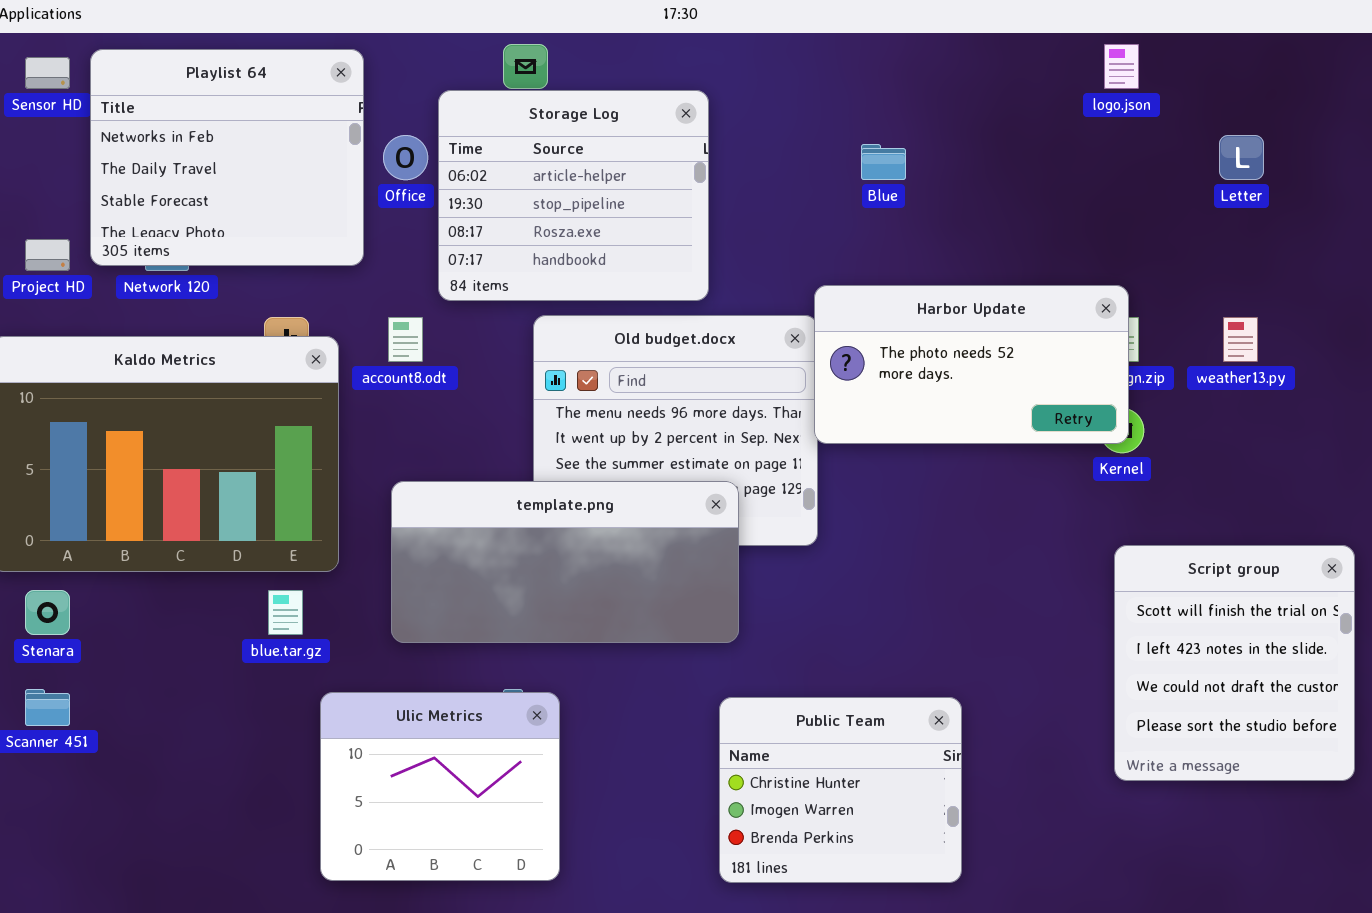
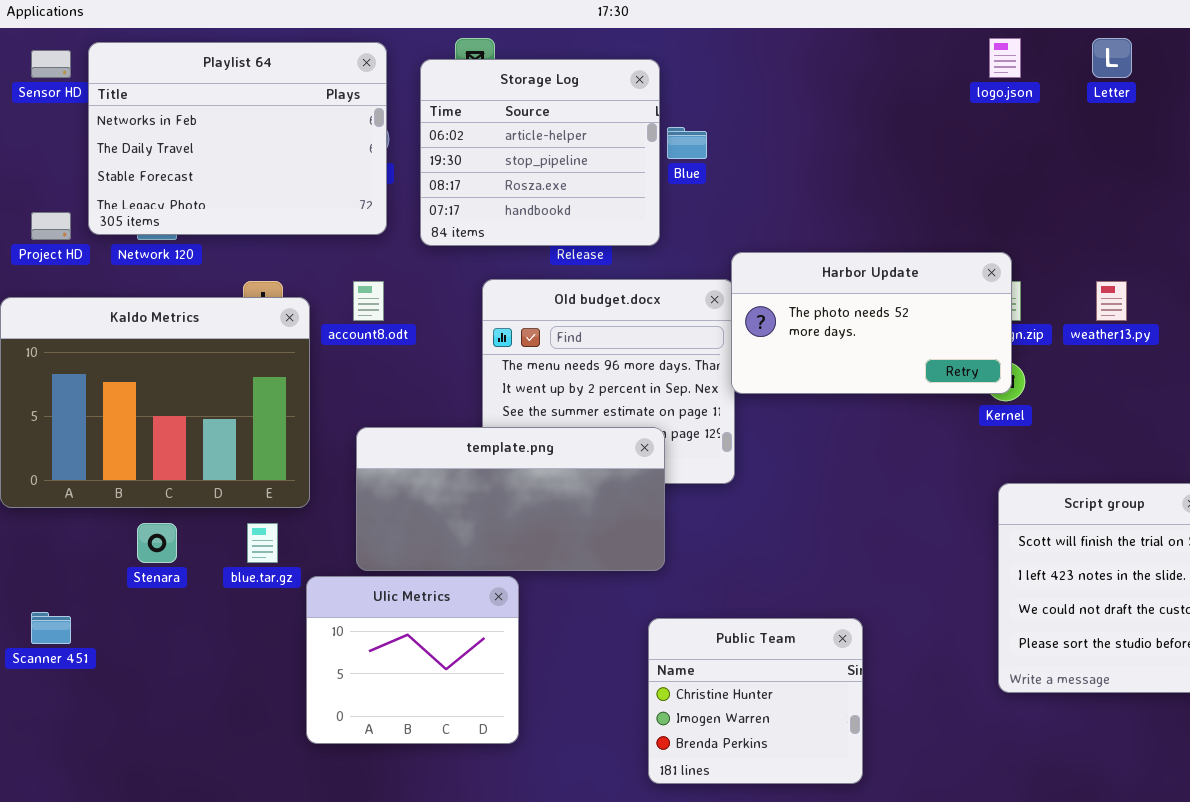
Playlist 64: [90,49,364,266] -> [88,42,387,235], resized
Storage Log: [438,90,709,301] -> [420,59,660,246], moved
Letter: [1219,135,1264,180] -> [1092,38,1132,78], moved
Blue: [861,144,906,180] -> [667,127,707,159], moved
Stenara: [25,590,70,635] -> [137,523,177,563], moved
Ulic Metrics: [320,692,560,881] -> [306,576,519,744], moved

